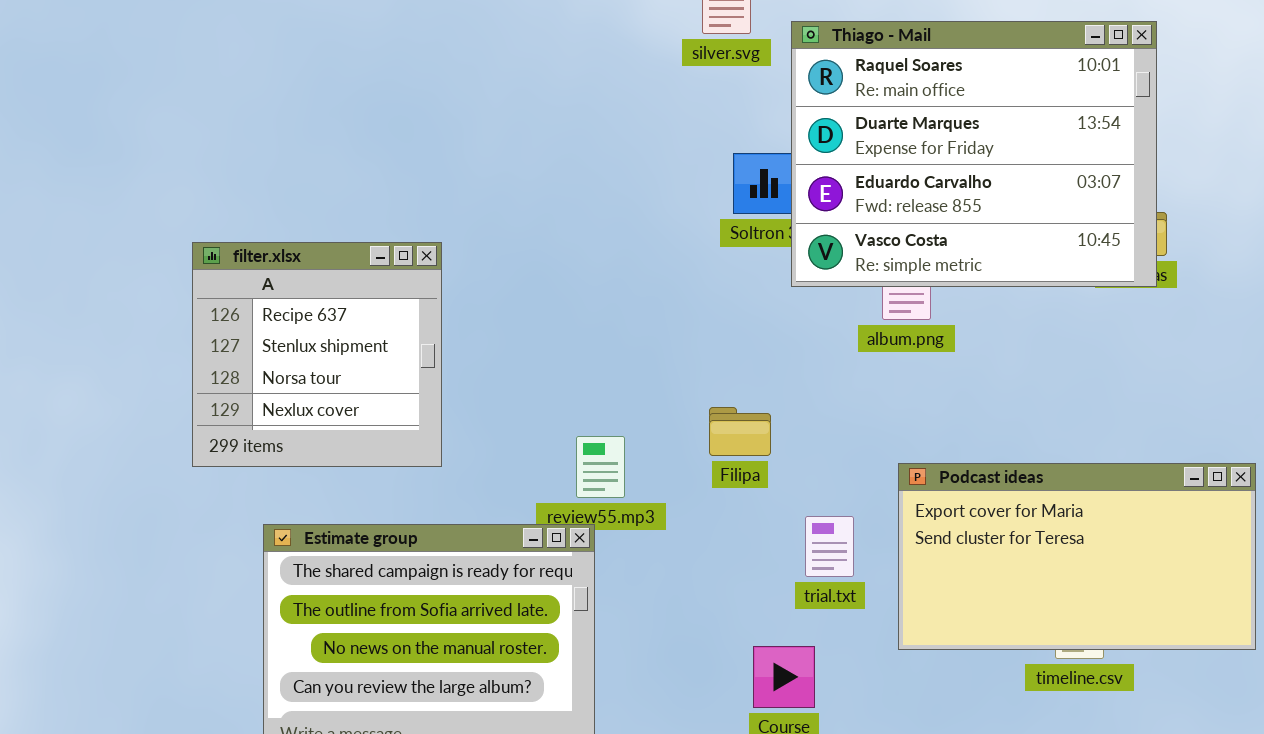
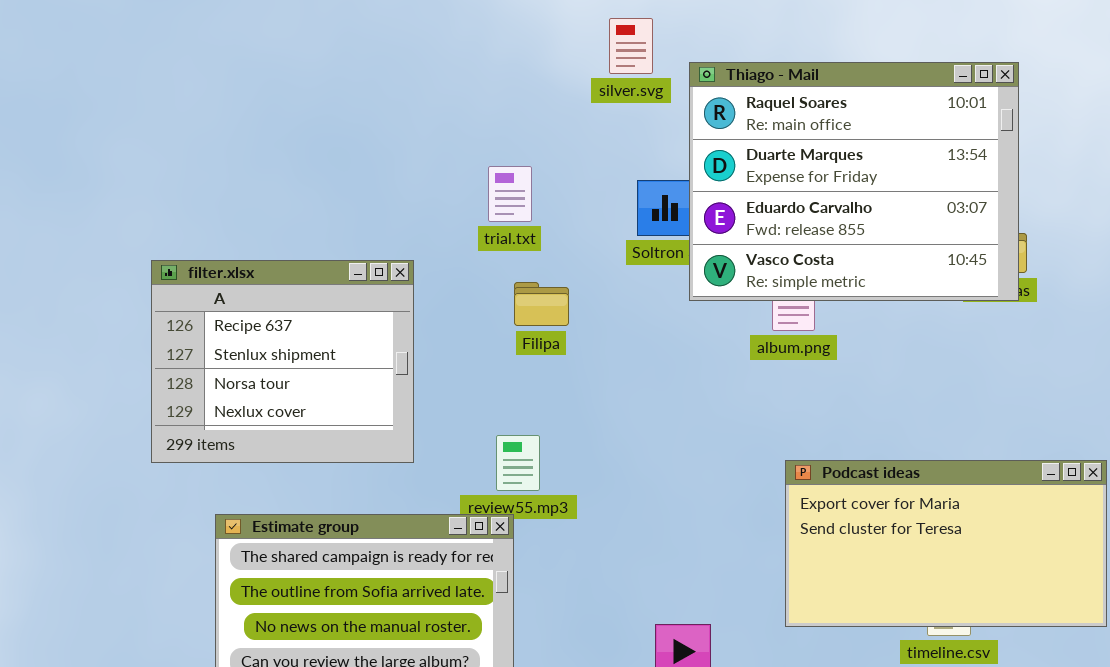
filter.xlsx: [192,242,442,467] -> [151,260,414,463], resized
Filipa: [709,407,771,456] -> [514,282,569,326], moved
trial.txt: [805,516,854,577] -> [488,166,532,222], moved

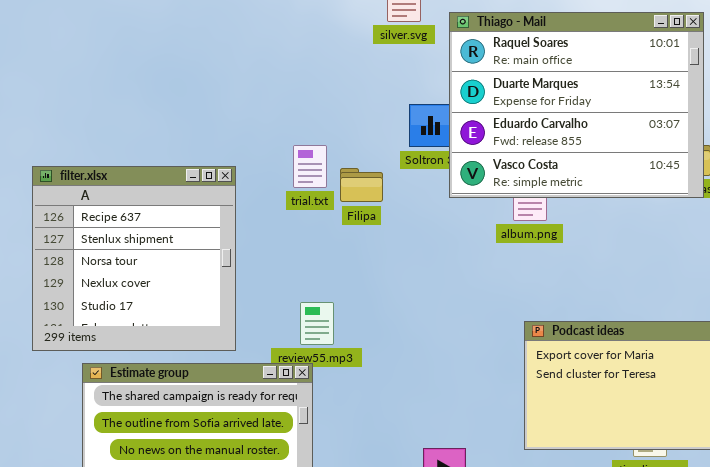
trial.txt: [488,166,532,222] -> [293,145,327,188], moved
filter.xlsx: [151,260,414,463] -> [32,166,236,351], resized
Filipa: [514,282,569,326] -> [340,168,383,202], moved

